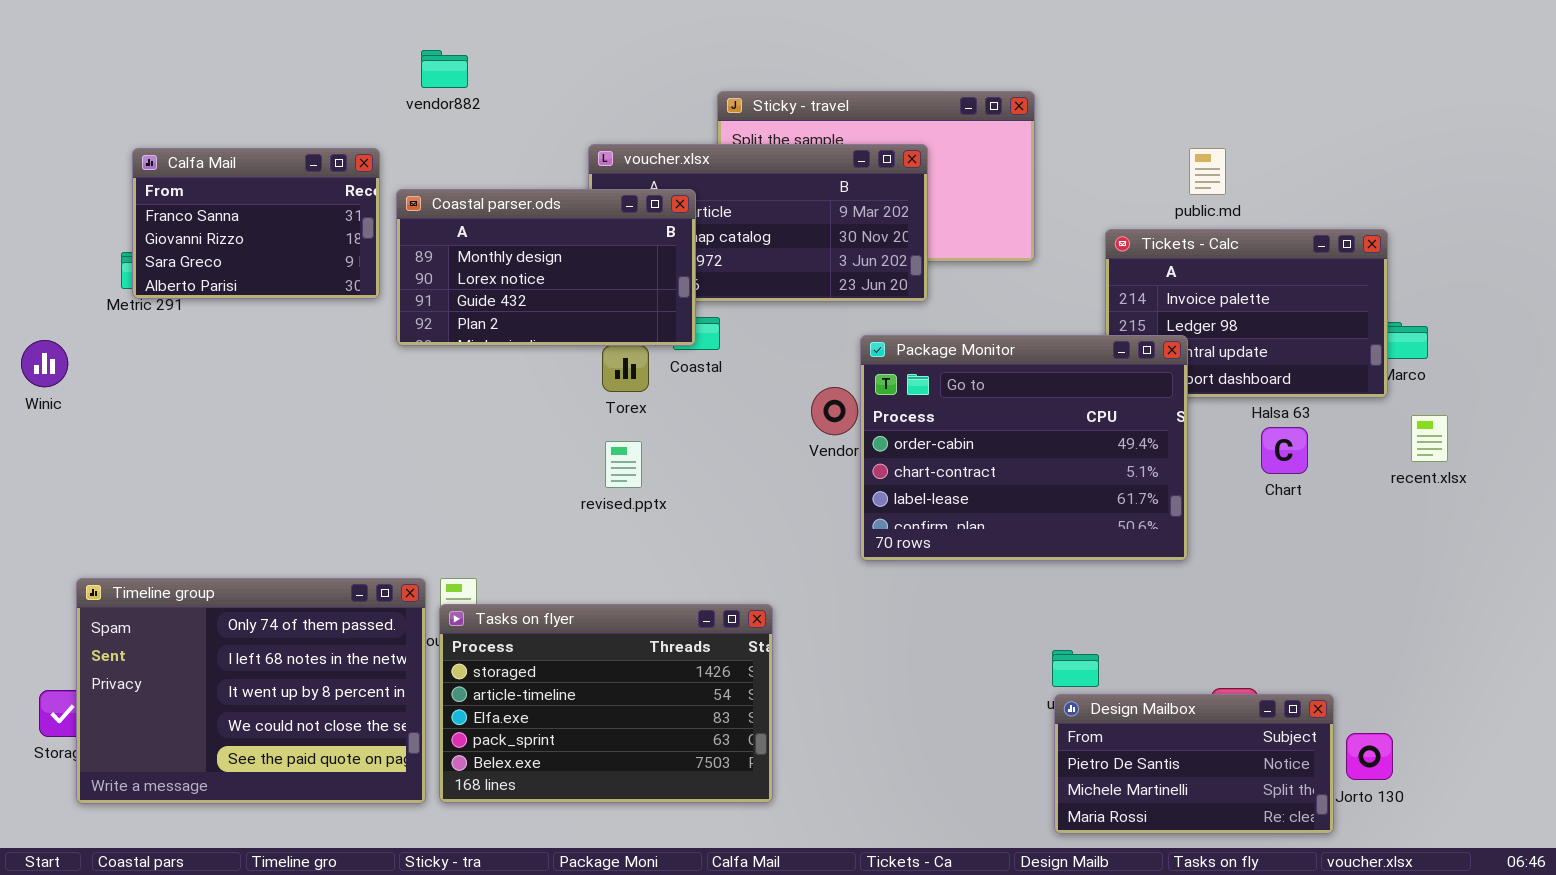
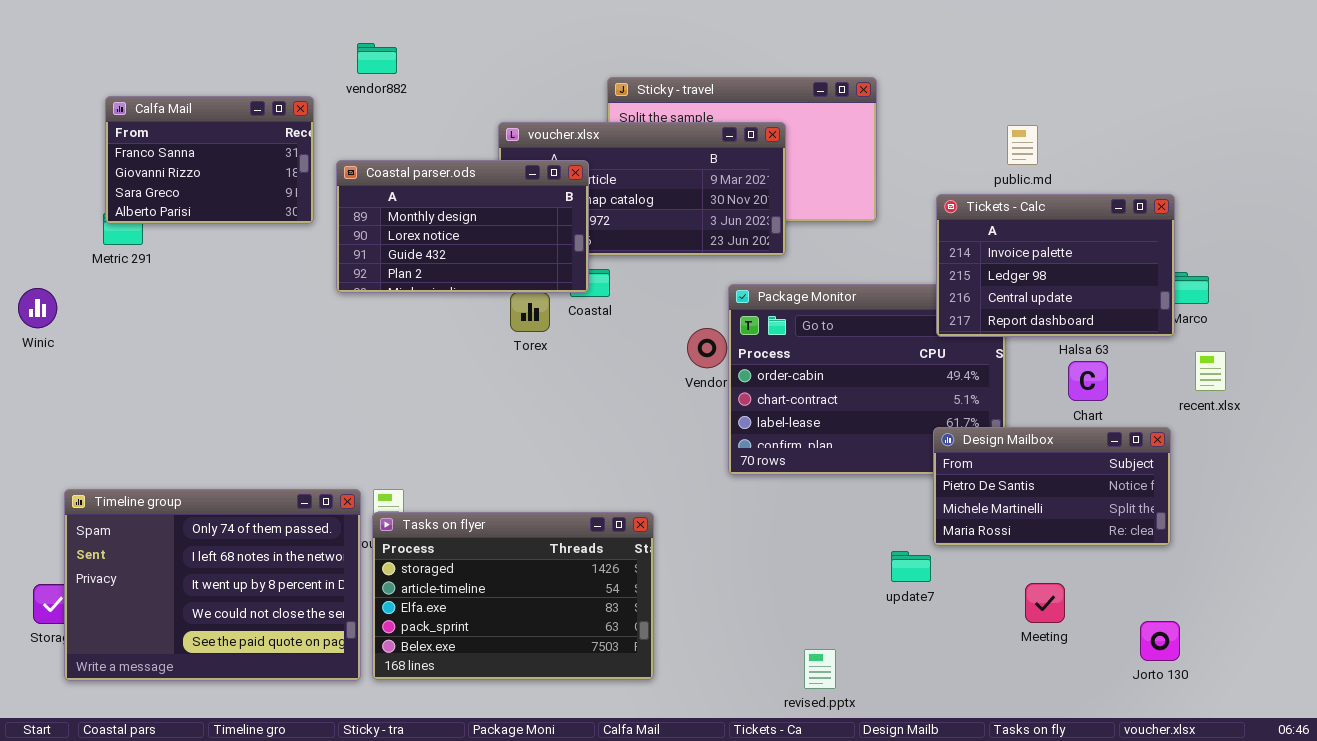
Calfa Mail: [132,148,380,299] -> [105,96,314,224], moved
Tickets - Calc: [1105,229,1388,398] -> [936,194,1175,337], raised
revised.pptx: [605,441,642,488] -> [804,649,836,689], moved
Design Mailbox: [1054,694,1334,834] -> [933,427,1171,546], moved

